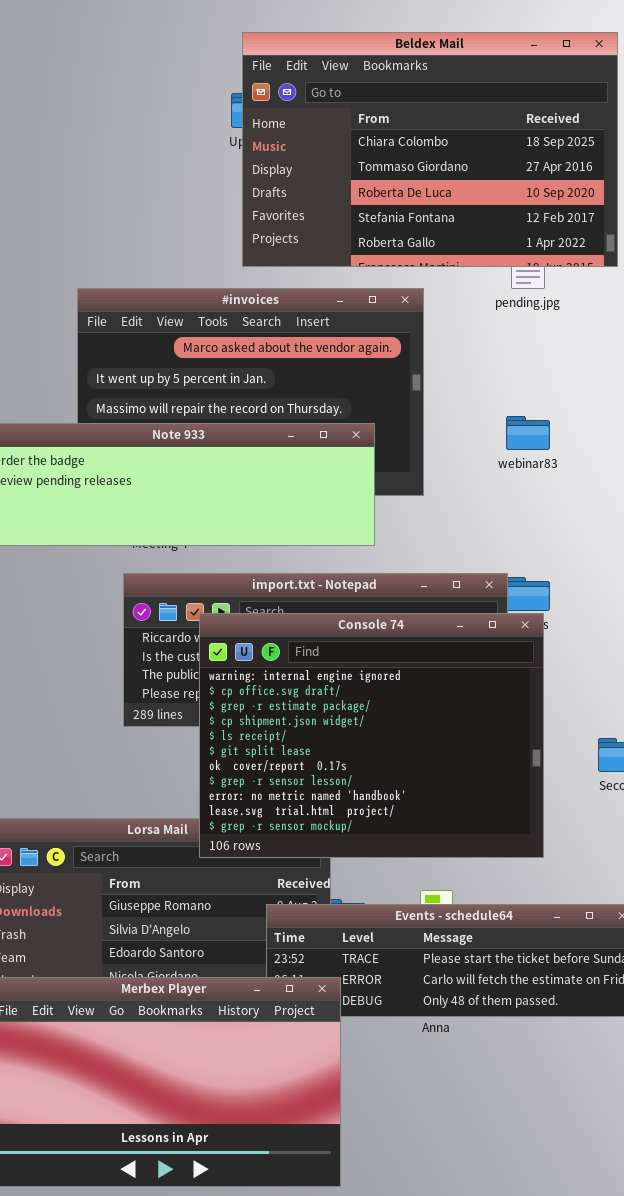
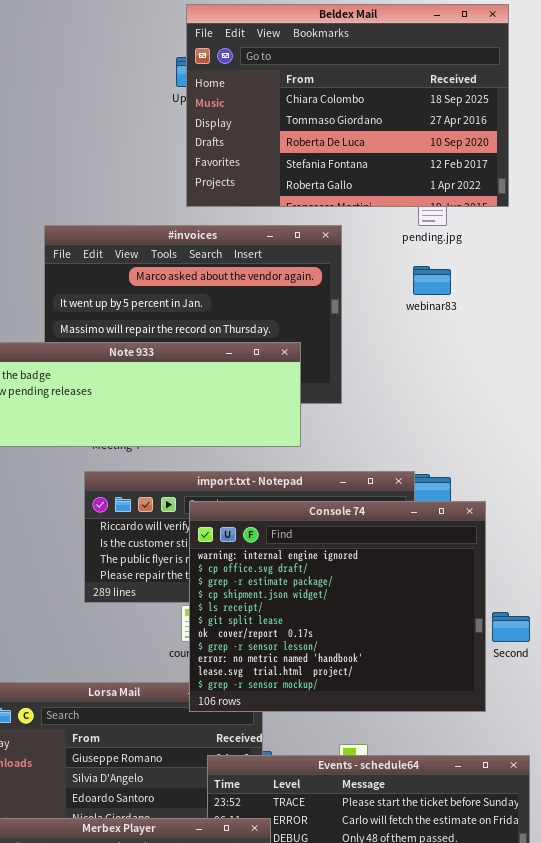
webinar83: [506,416,550,450] -> [413,266,451,295], moved
Console 74: [199,613,544,858] -> [189,501,486,712], moved

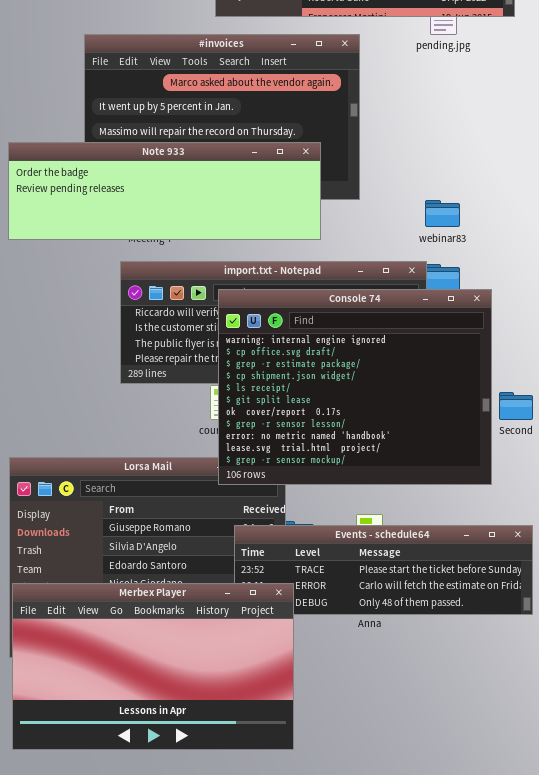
webinar83: [413,266,451,295] -> [425,200,460,227], moved

